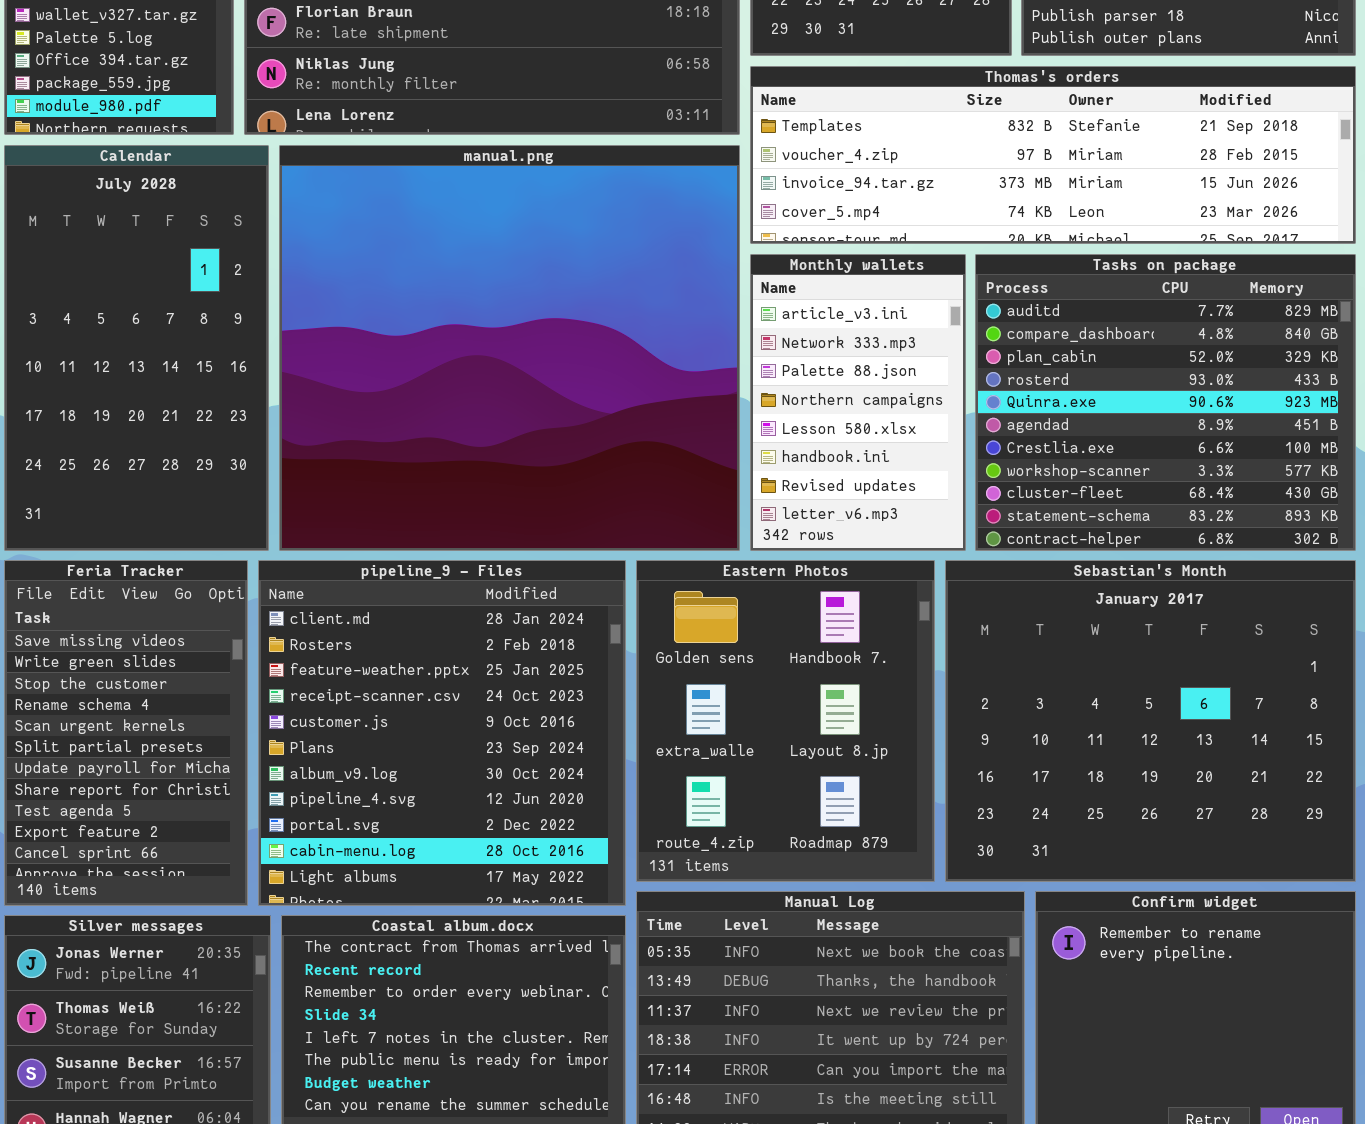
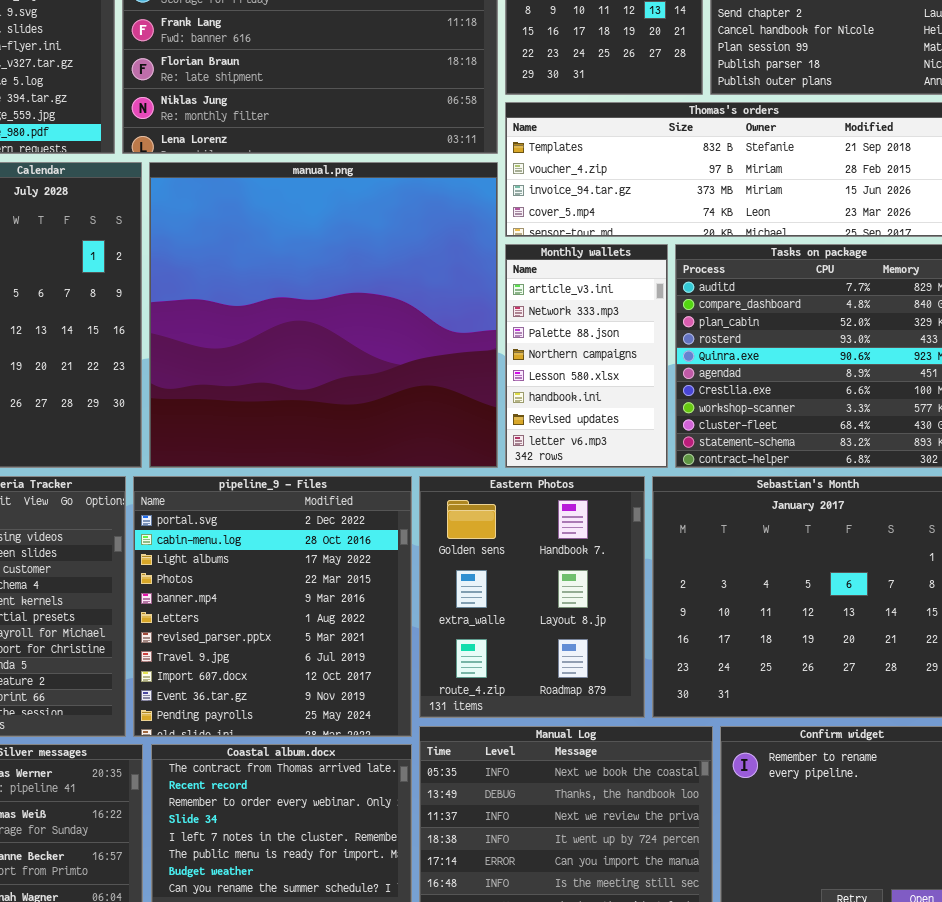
pipeline_9 - Files: [258,560,626,906] -> [133,476,412,737], scrolled down 8 rows

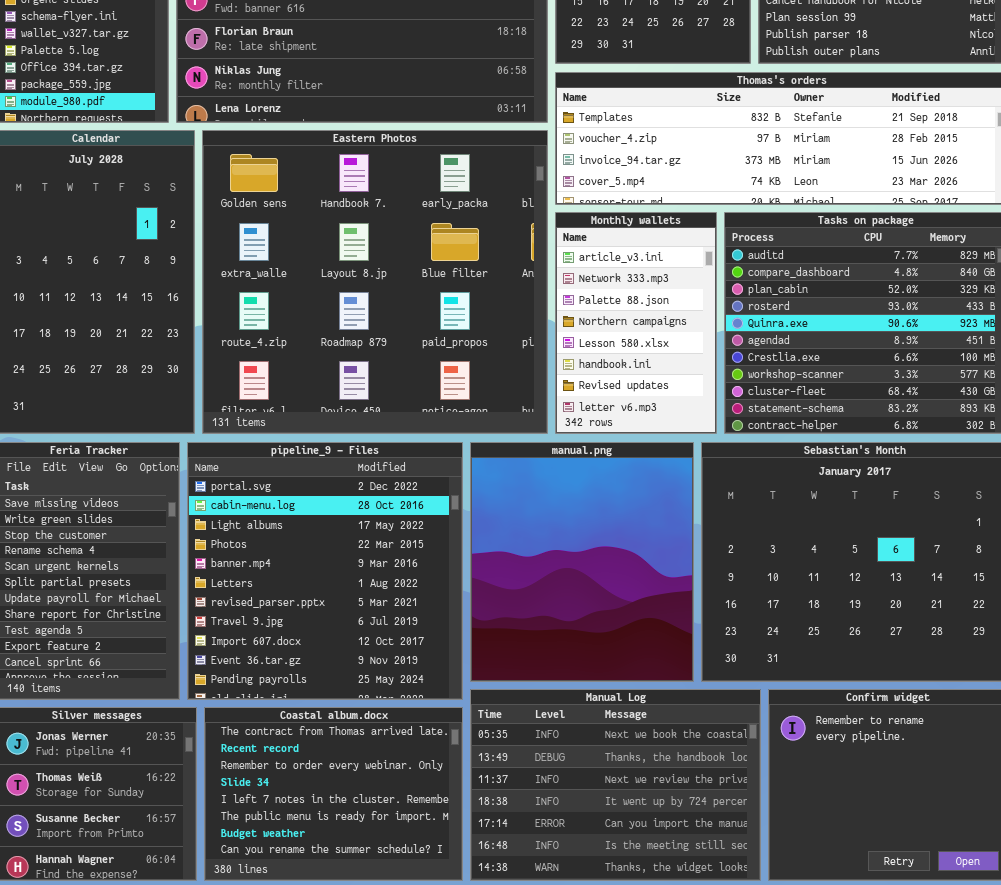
manual.png: [149,162,498,468] -> [470,442,694,682], moved, resized
Eastern Photos: [419,476,645,718] -> [202,130,548,434], moved, resized

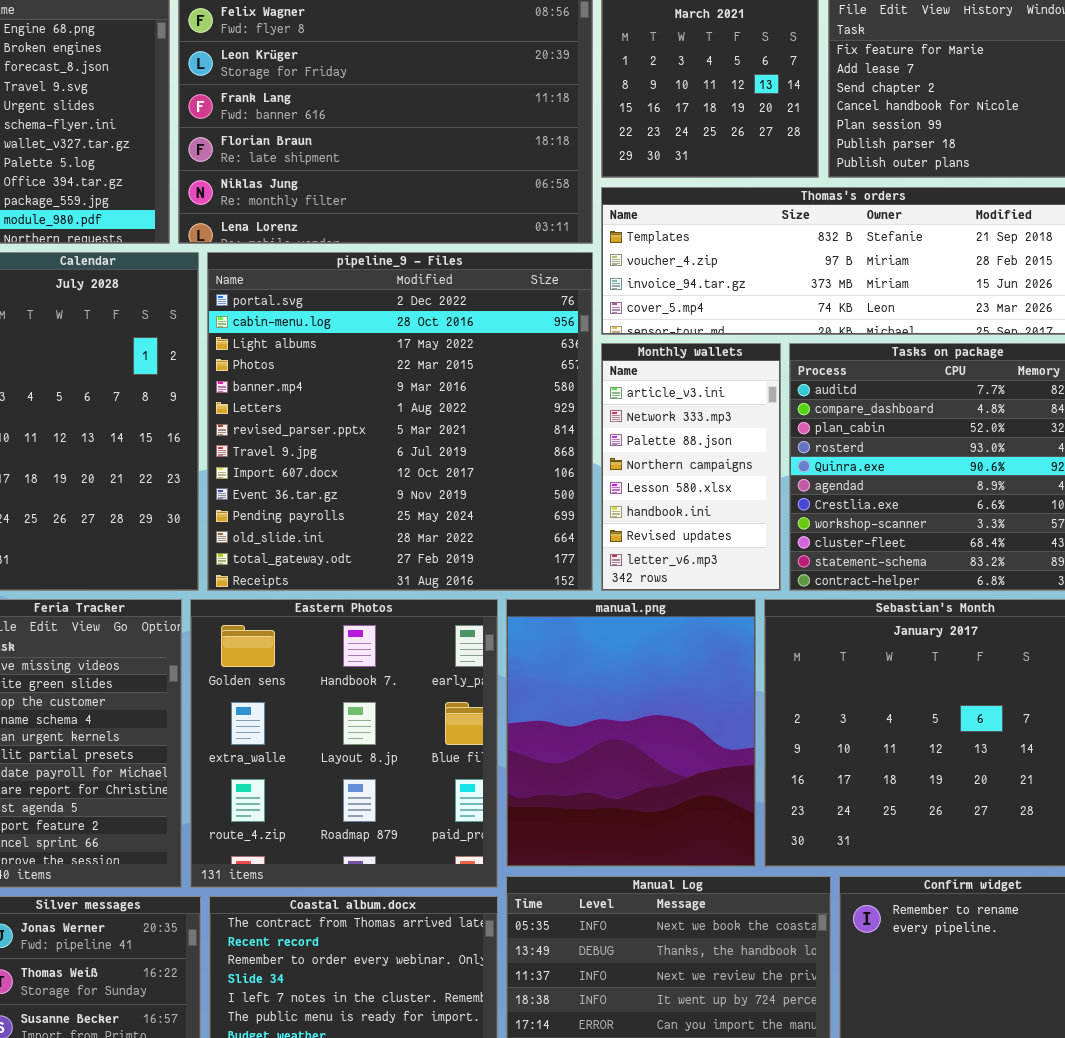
Eastern Photos: [202,130,548,434] -> [190,599,498,888], moved, resized
pipeline_9 - Files: [187,442,463,700] -> [207,252,593,591], moved, resized

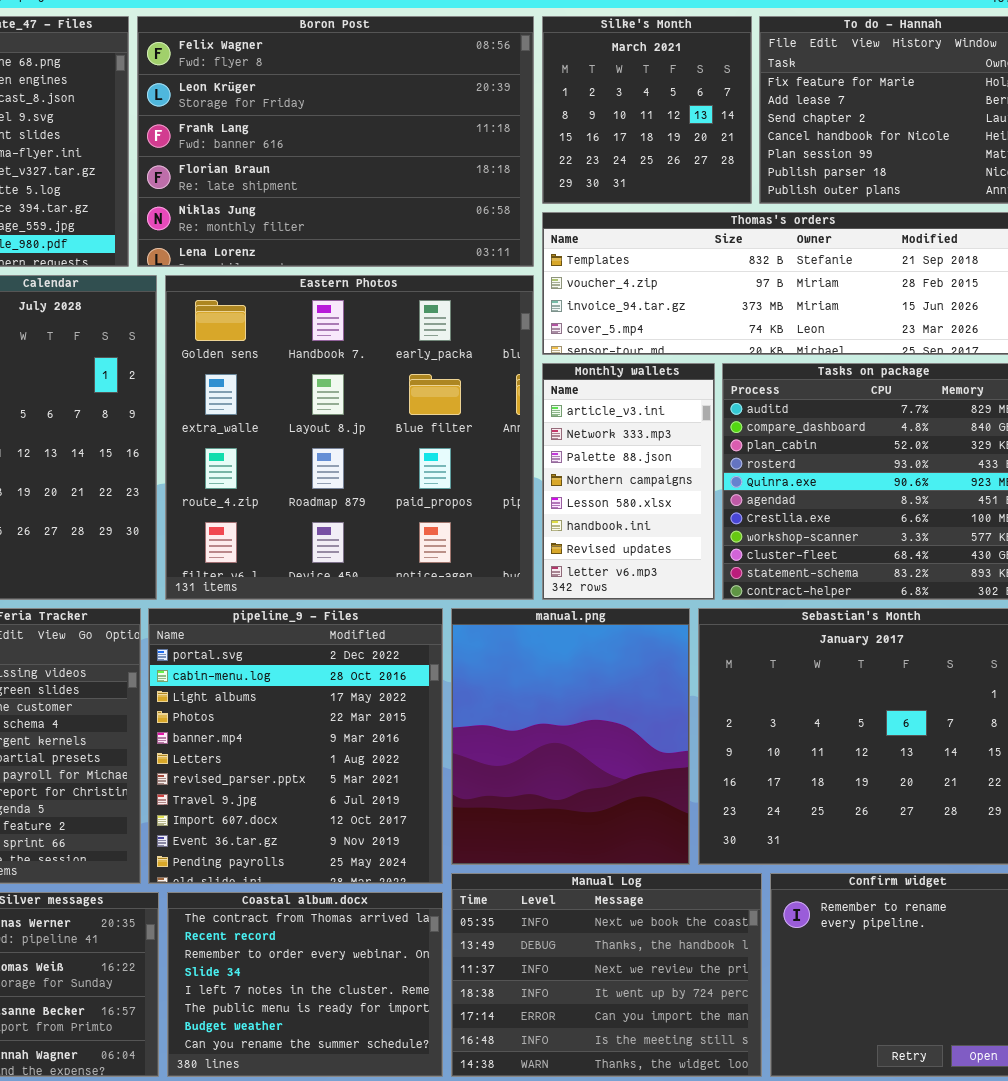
pipeline_9 - Files: [207,252,593,591] -> [148,608,443,884], moved, resized
Eastern Photos: [190,599,498,888] -> [165,275,534,600], moved, resized

